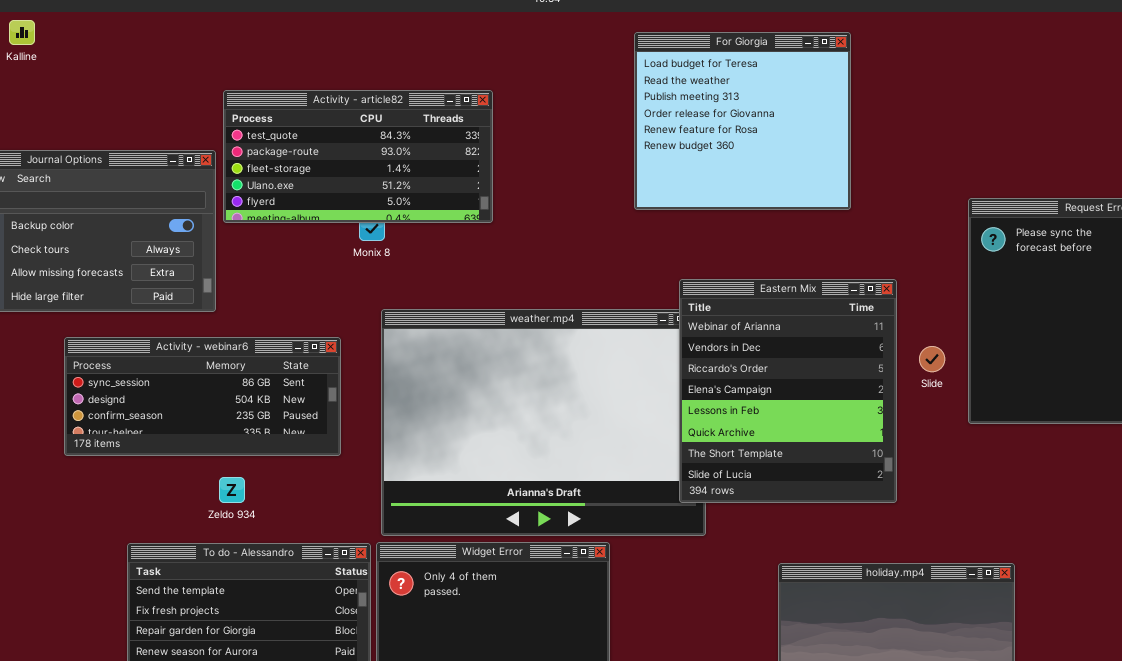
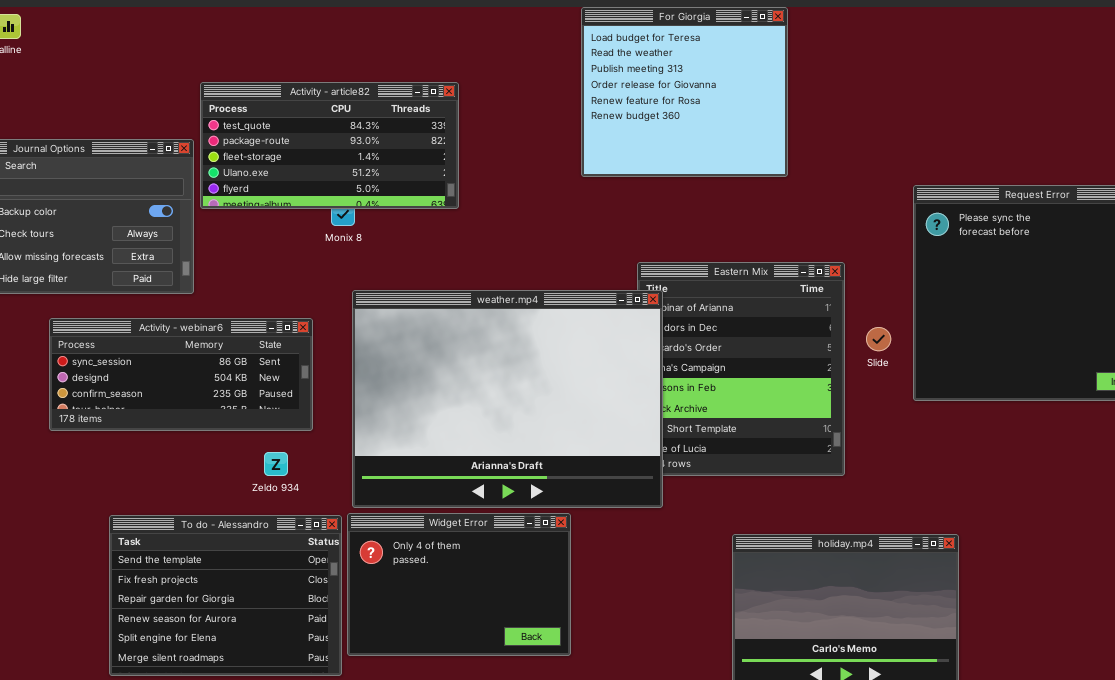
For Giorgia: [634,32,851,210] -> [581,7,788,177], moved
weather.mp4: [381,309,706,536] -> [352,290,663,508], raised
Zeldo 934: [219,477,245,503] -> [264,452,288,476], moved

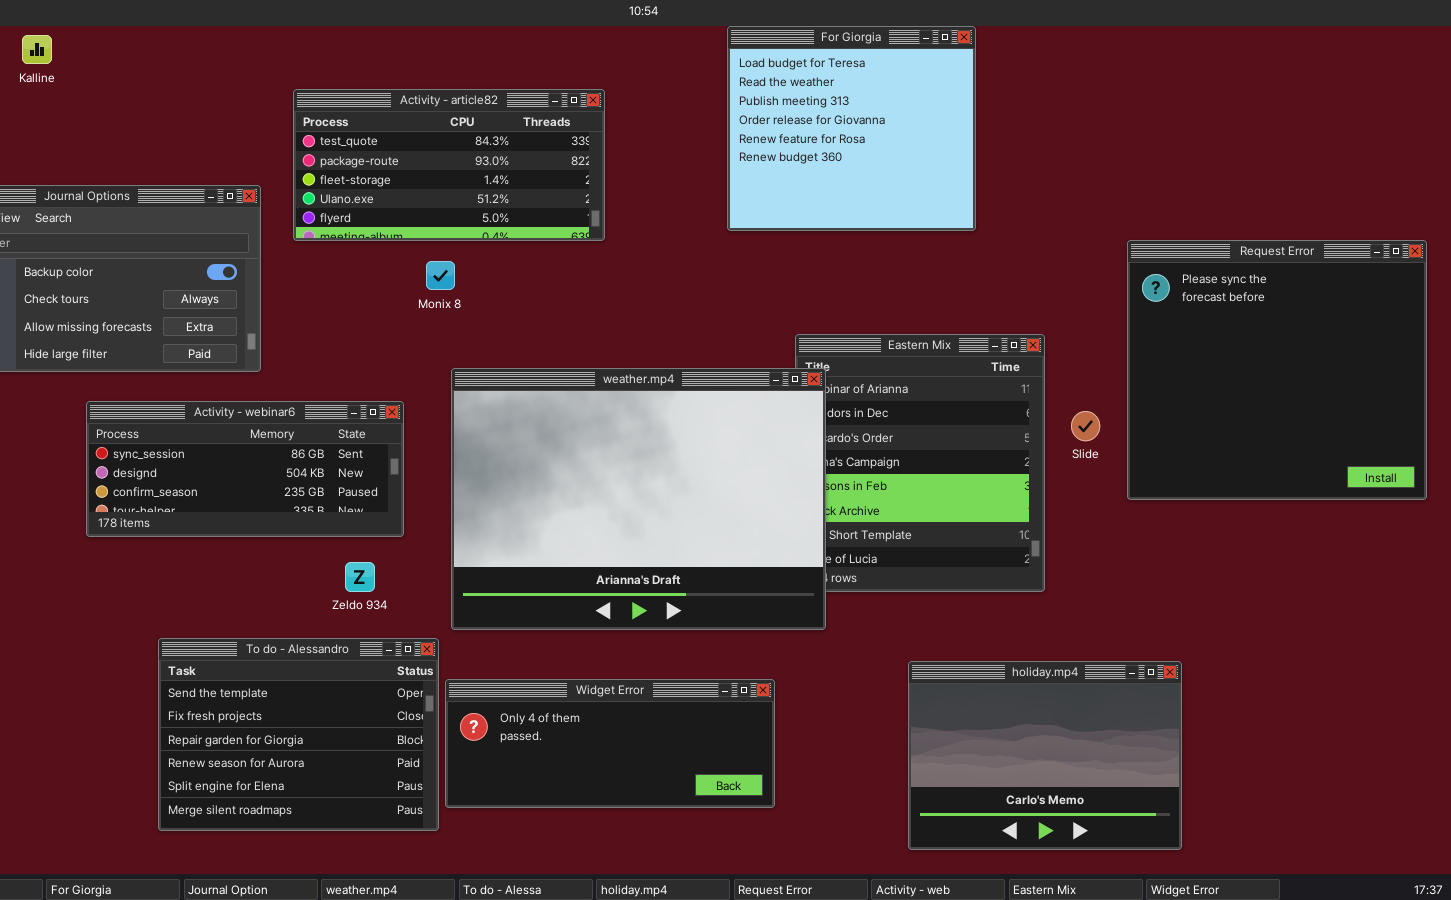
Activity - article82: [200,82,459,209] -> [293,89,605,241], moved
Widget Error: [347,513,571,656] -> [445,679,775,808], resized

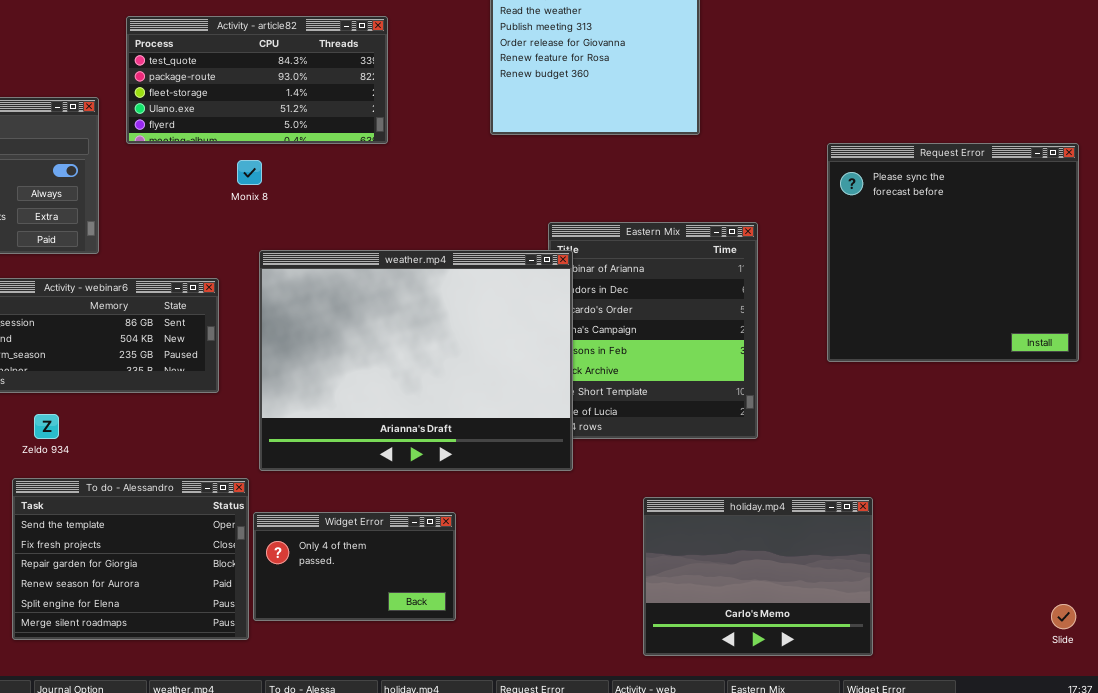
Slide: [1071,411,1100,441] -> [1051,604,1076,629], moved
Zeldo 934: [345,562,375,592] -> [34,414,59,439], moved
Widget Error: [445,679,775,808] -> [253,512,456,621], resized

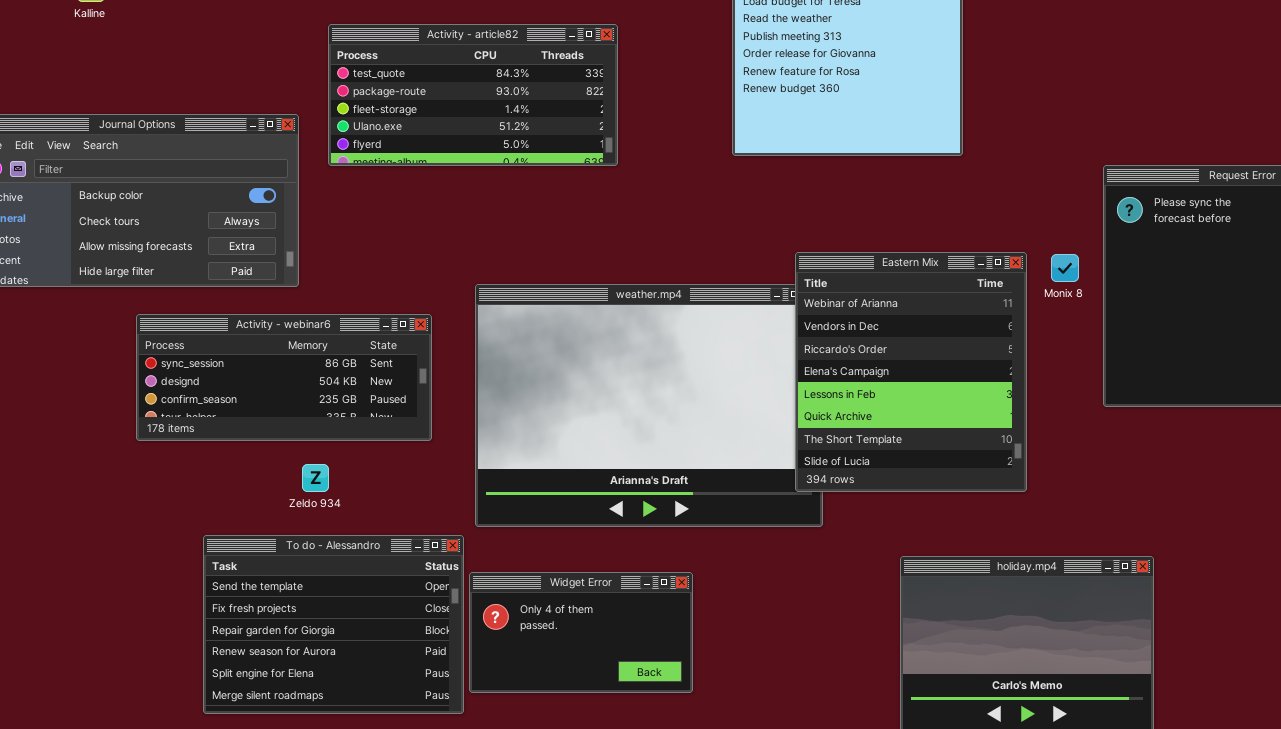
Monix 8: [237,160,262,185] -> [1051,254,1079,282], moved
Eastern Mix: [548,222,758,439] -> [795,252,1027,492], raised
Zeldo 934: [34,414,59,439] -> [302,464,329,492], moved

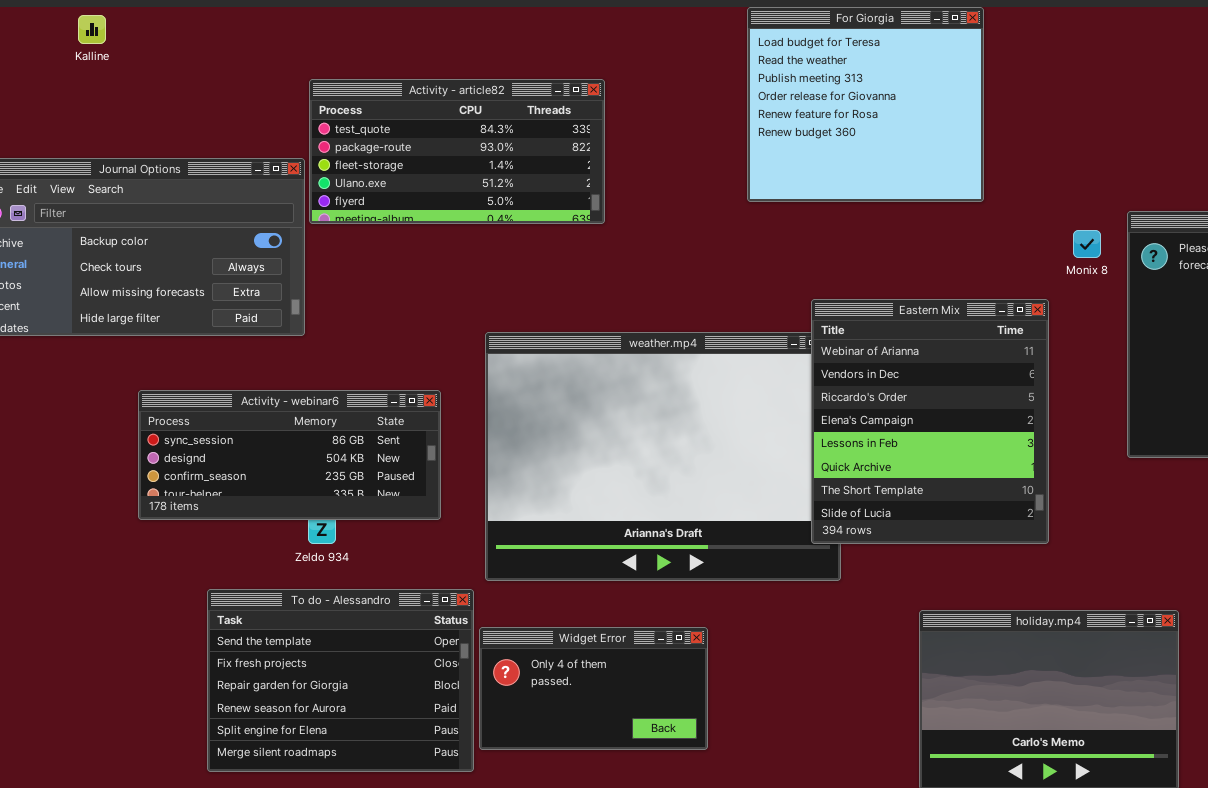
Activity - article82: [328,24,618,166] -> [309,79,605,224], moved
Monix 8: [1051,254,1079,282] -> [1073,230,1101,258], moved
Activity - webinar6: [136,314,432,441] -> [138,390,441,520], moved

